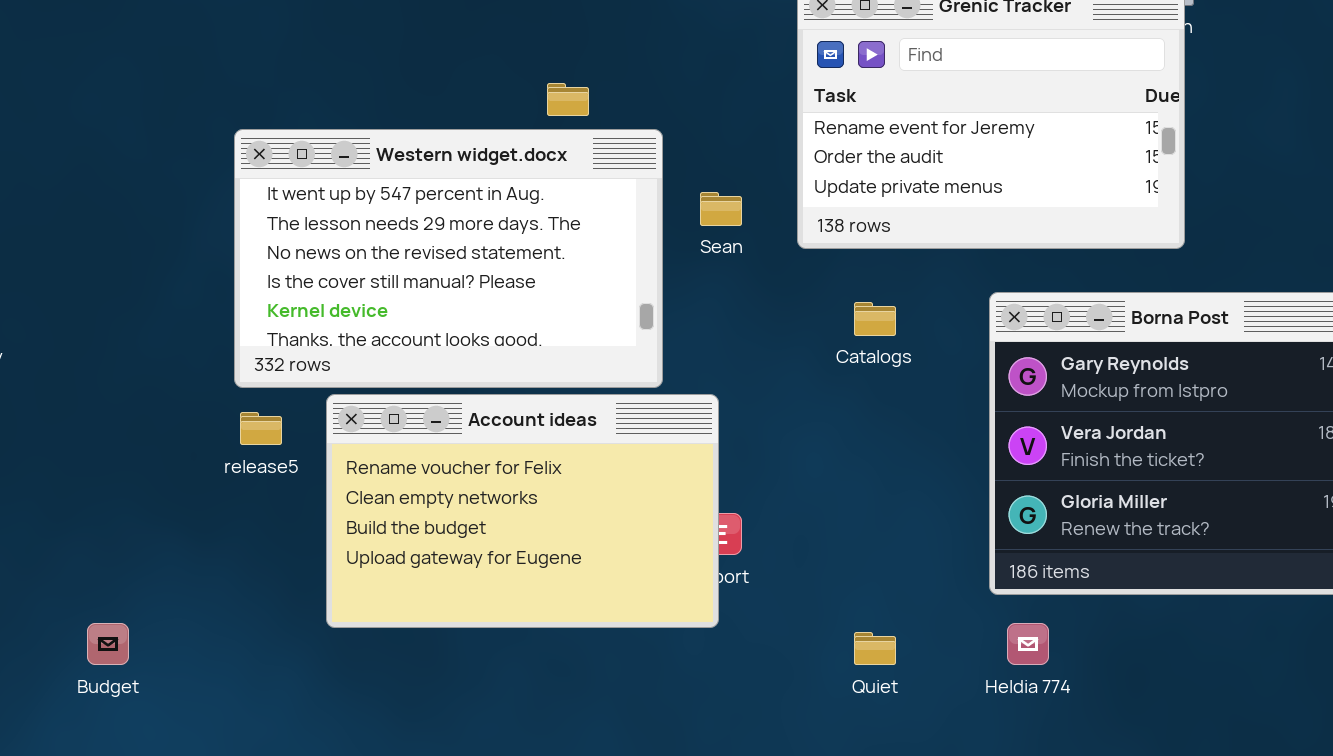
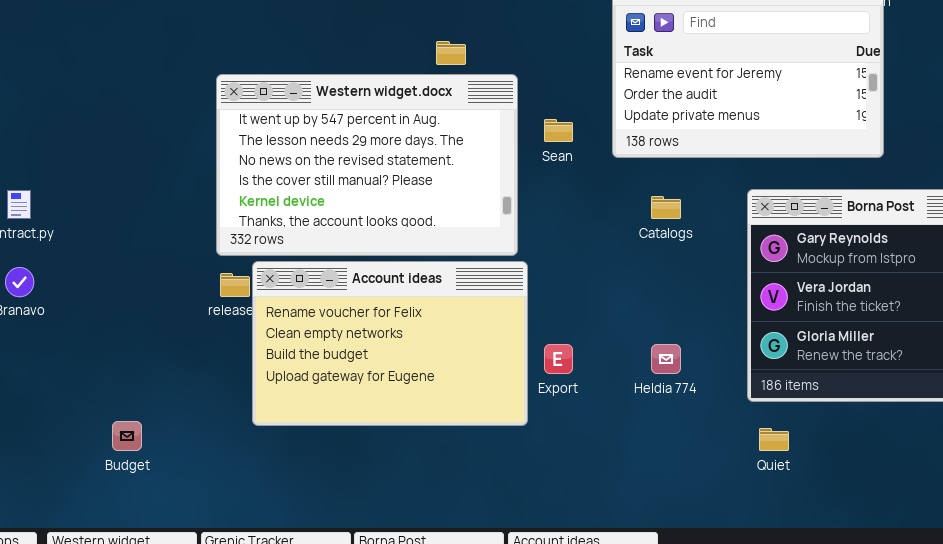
Account ideas: [326,394,719,628] -> [252,261,528,426], moved
Heldia 774: [1007,623,1049,665] -> [651,344,681,374], moved
Quiet: [854,632,896,665] -> [759,428,789,451], moved

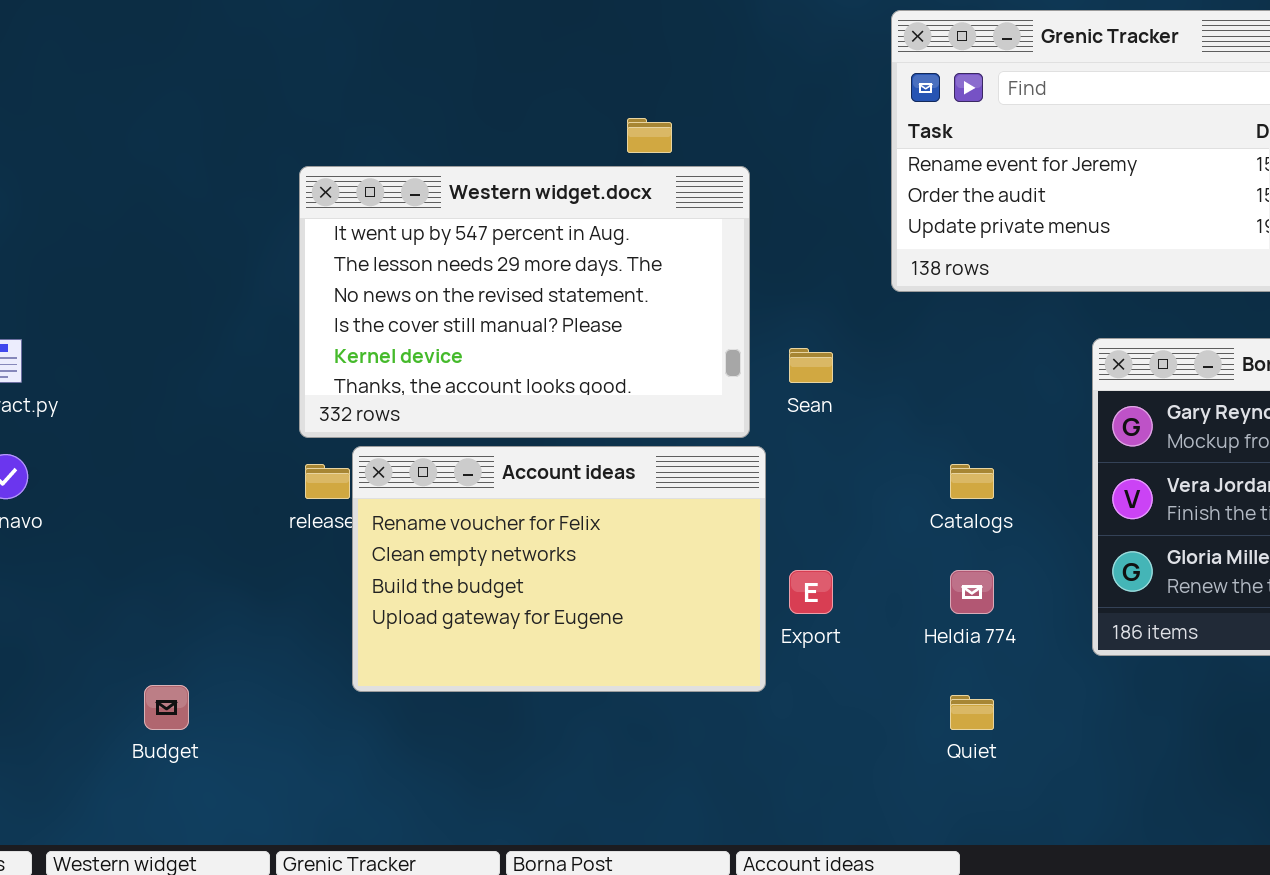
Sean: [544,119,573,142] -> [789,348,833,383], moved
Catalogs: [651,196,681,219] -> [950,464,994,499], moved
Quiet: [759,428,789,451] -> [950,695,994,730], moved

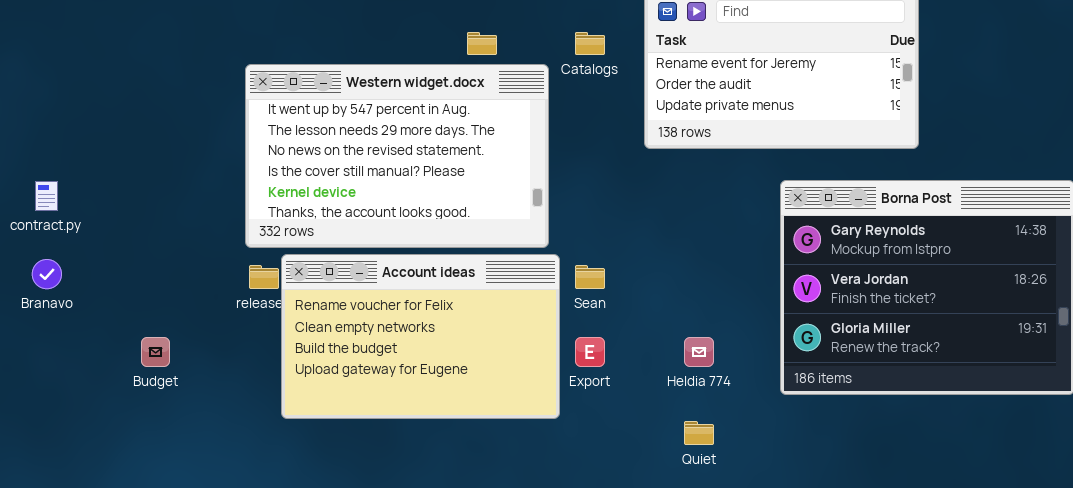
Sean: [789,348,833,383] -> [575,265,605,289], moved
Catalogs: [950,464,994,499] -> [575,32,605,55], moved
Budget: [144,685,189,730] -> [141,337,170,367], moved

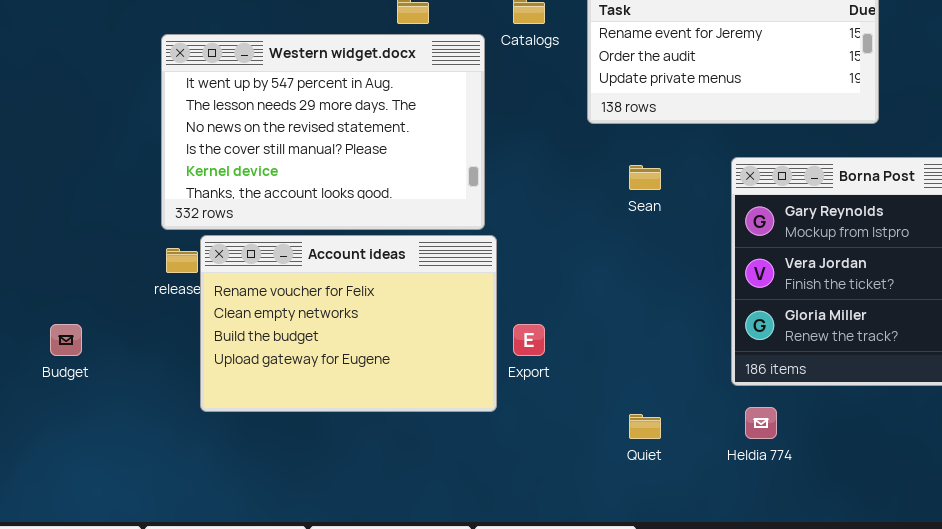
Sean: [575,265,605,289] -> [629,165,661,190], moved
Heldia 774: [684,337,714,367] -> [745,407,777,439], moved

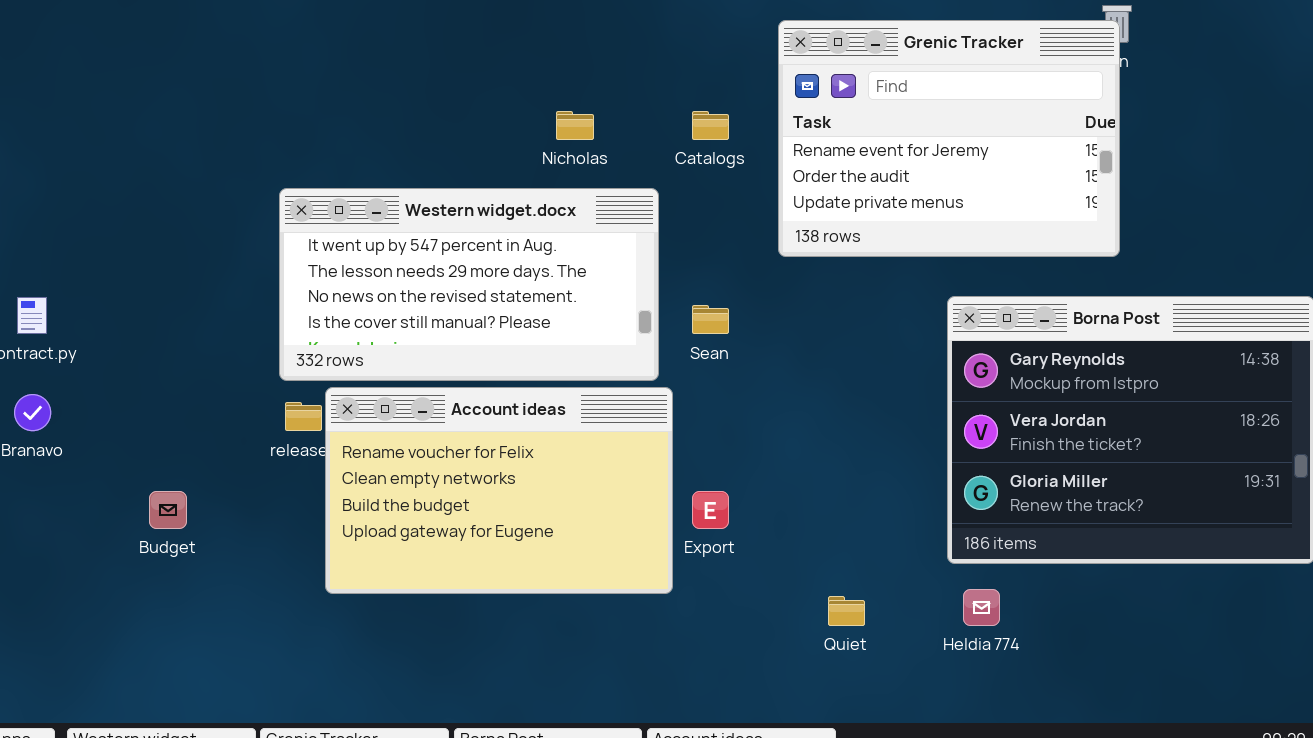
Western widget.docx: [161,34,485,230] -> [279,188,659,381], resized
Sean: [629,165,661,190] -> [692,305,729,334], moved

